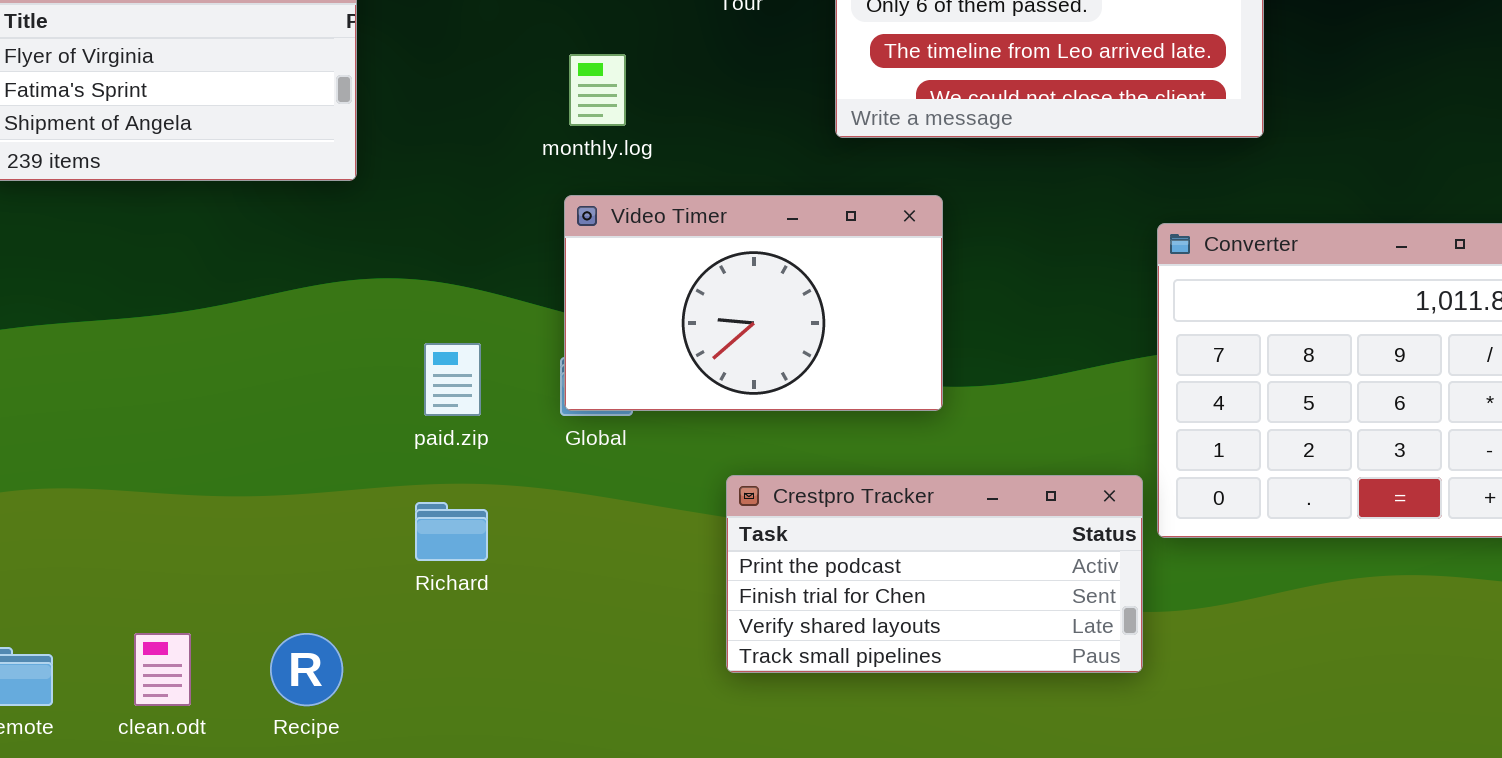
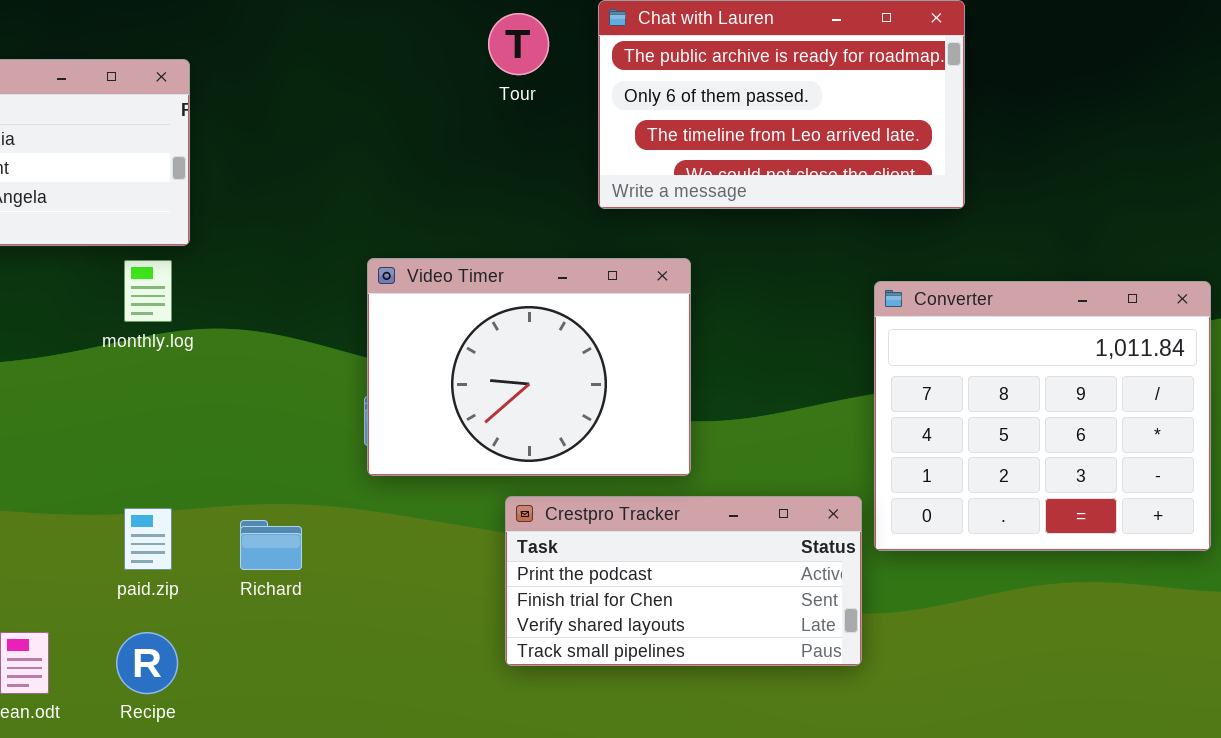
monthly.log: [569,54,626,126] -> [124,260,172,322], moved
Video Timer: [564,195,943,411] -> [367,258,691,476], resized
paid.zip: [424,343,481,416] -> [124,508,172,570], moved

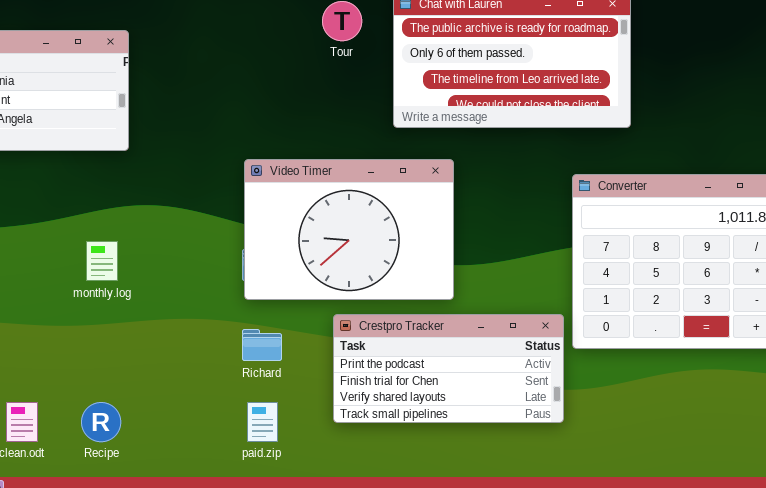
monthly.log: [124,260,172,322] -> [86,241,118,281], moved
paid.zip: [124,508,172,570] -> [247,402,278,442], moved
Richard: [240,520,302,570] -> [242,329,282,361], moved

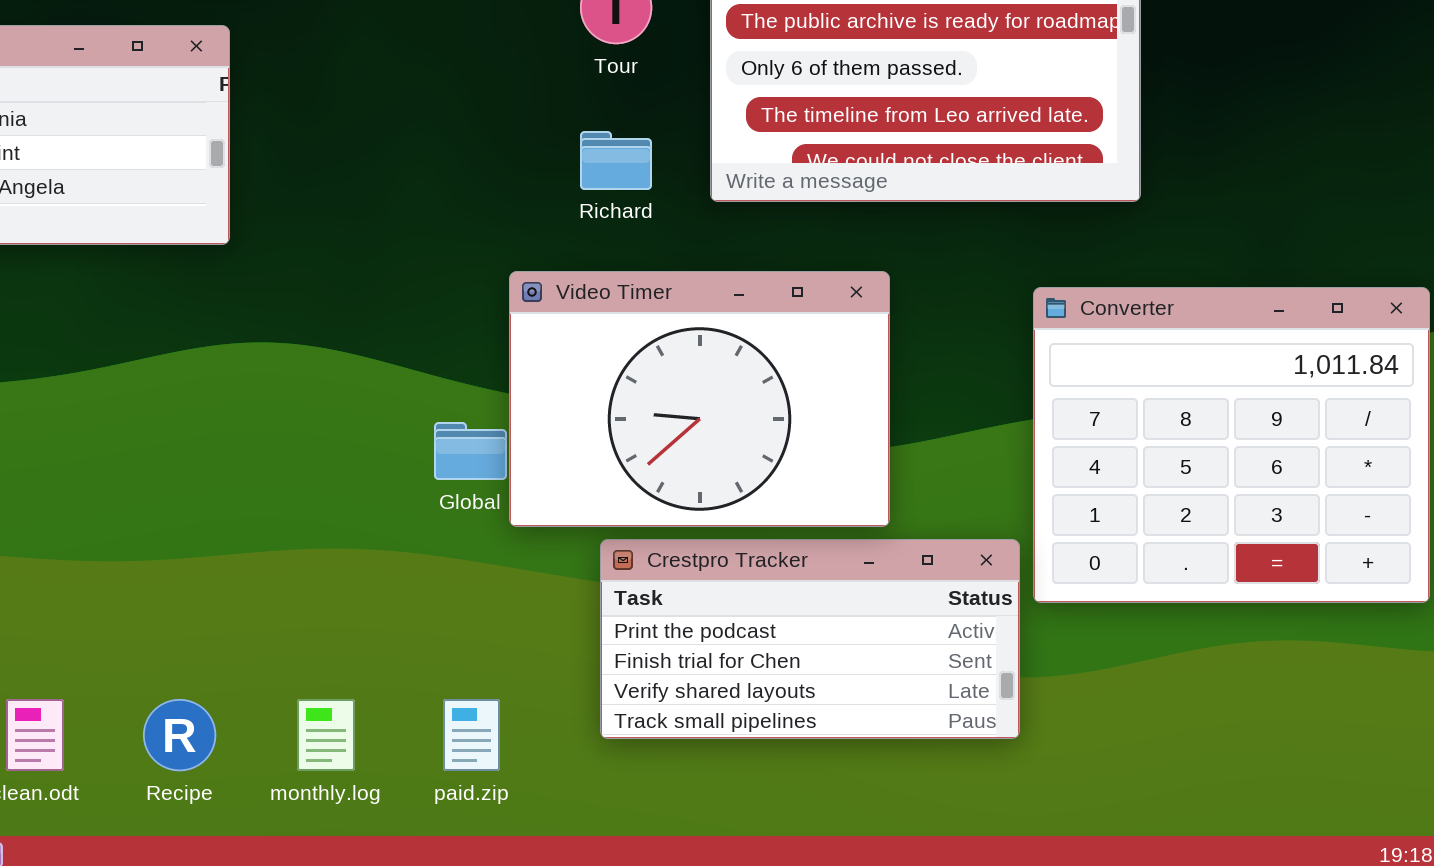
Video Timer: [244,159,454,300] -> [509,271,890,527], moved
monthly.log: [86,241,118,281] -> [297,699,355,771], moved
Richard: [242,329,282,361] -> [580,131,652,190], moved

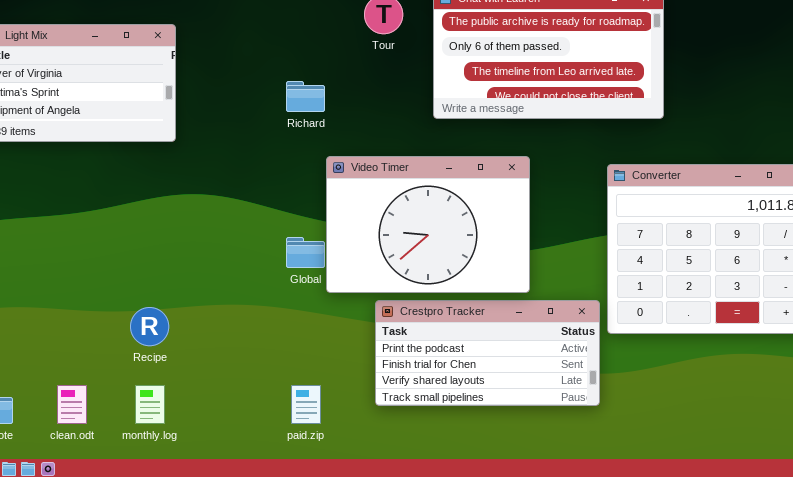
Richard: [580,131,652,190] -> [286,81,325,112], moved
Recipe: [143,699,216,771] -> [130,307,169,346], moved
monthly.log: [297,699,355,771] -> [135,385,165,424], moved

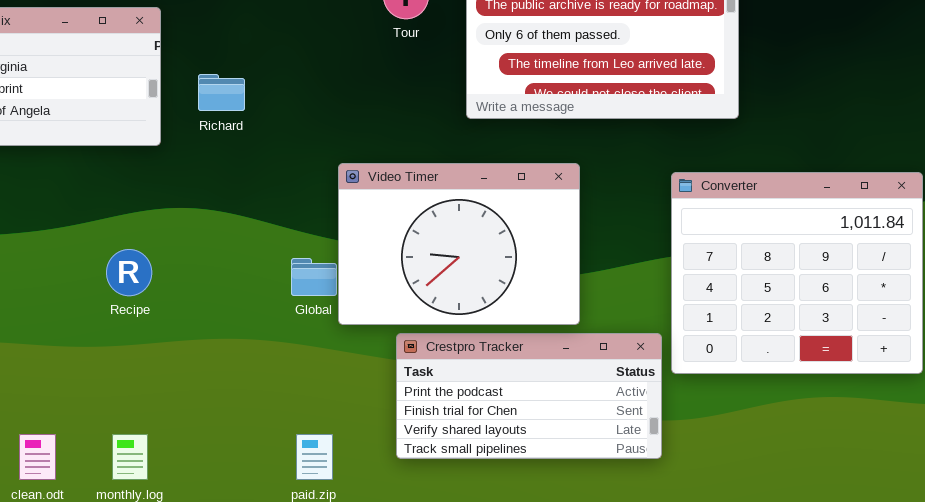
Richard: [286,81,325,112] -> [198,74,245,111], moved
Recipe: [130,307,169,346] -> [106,249,152,296], moved

